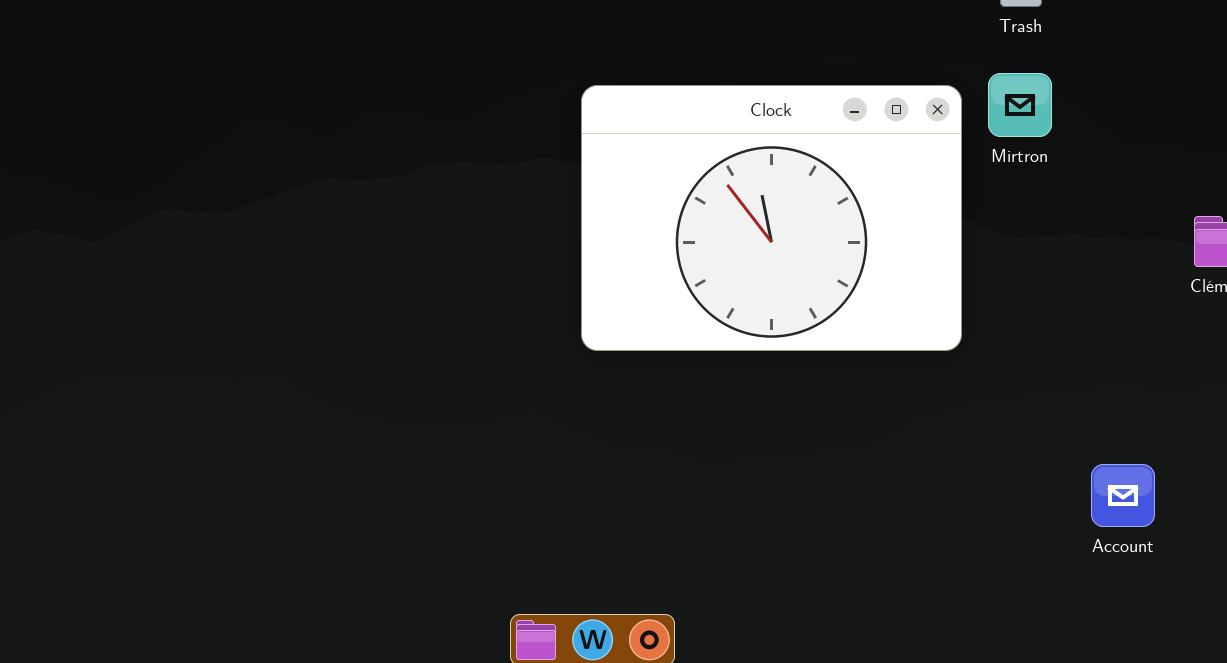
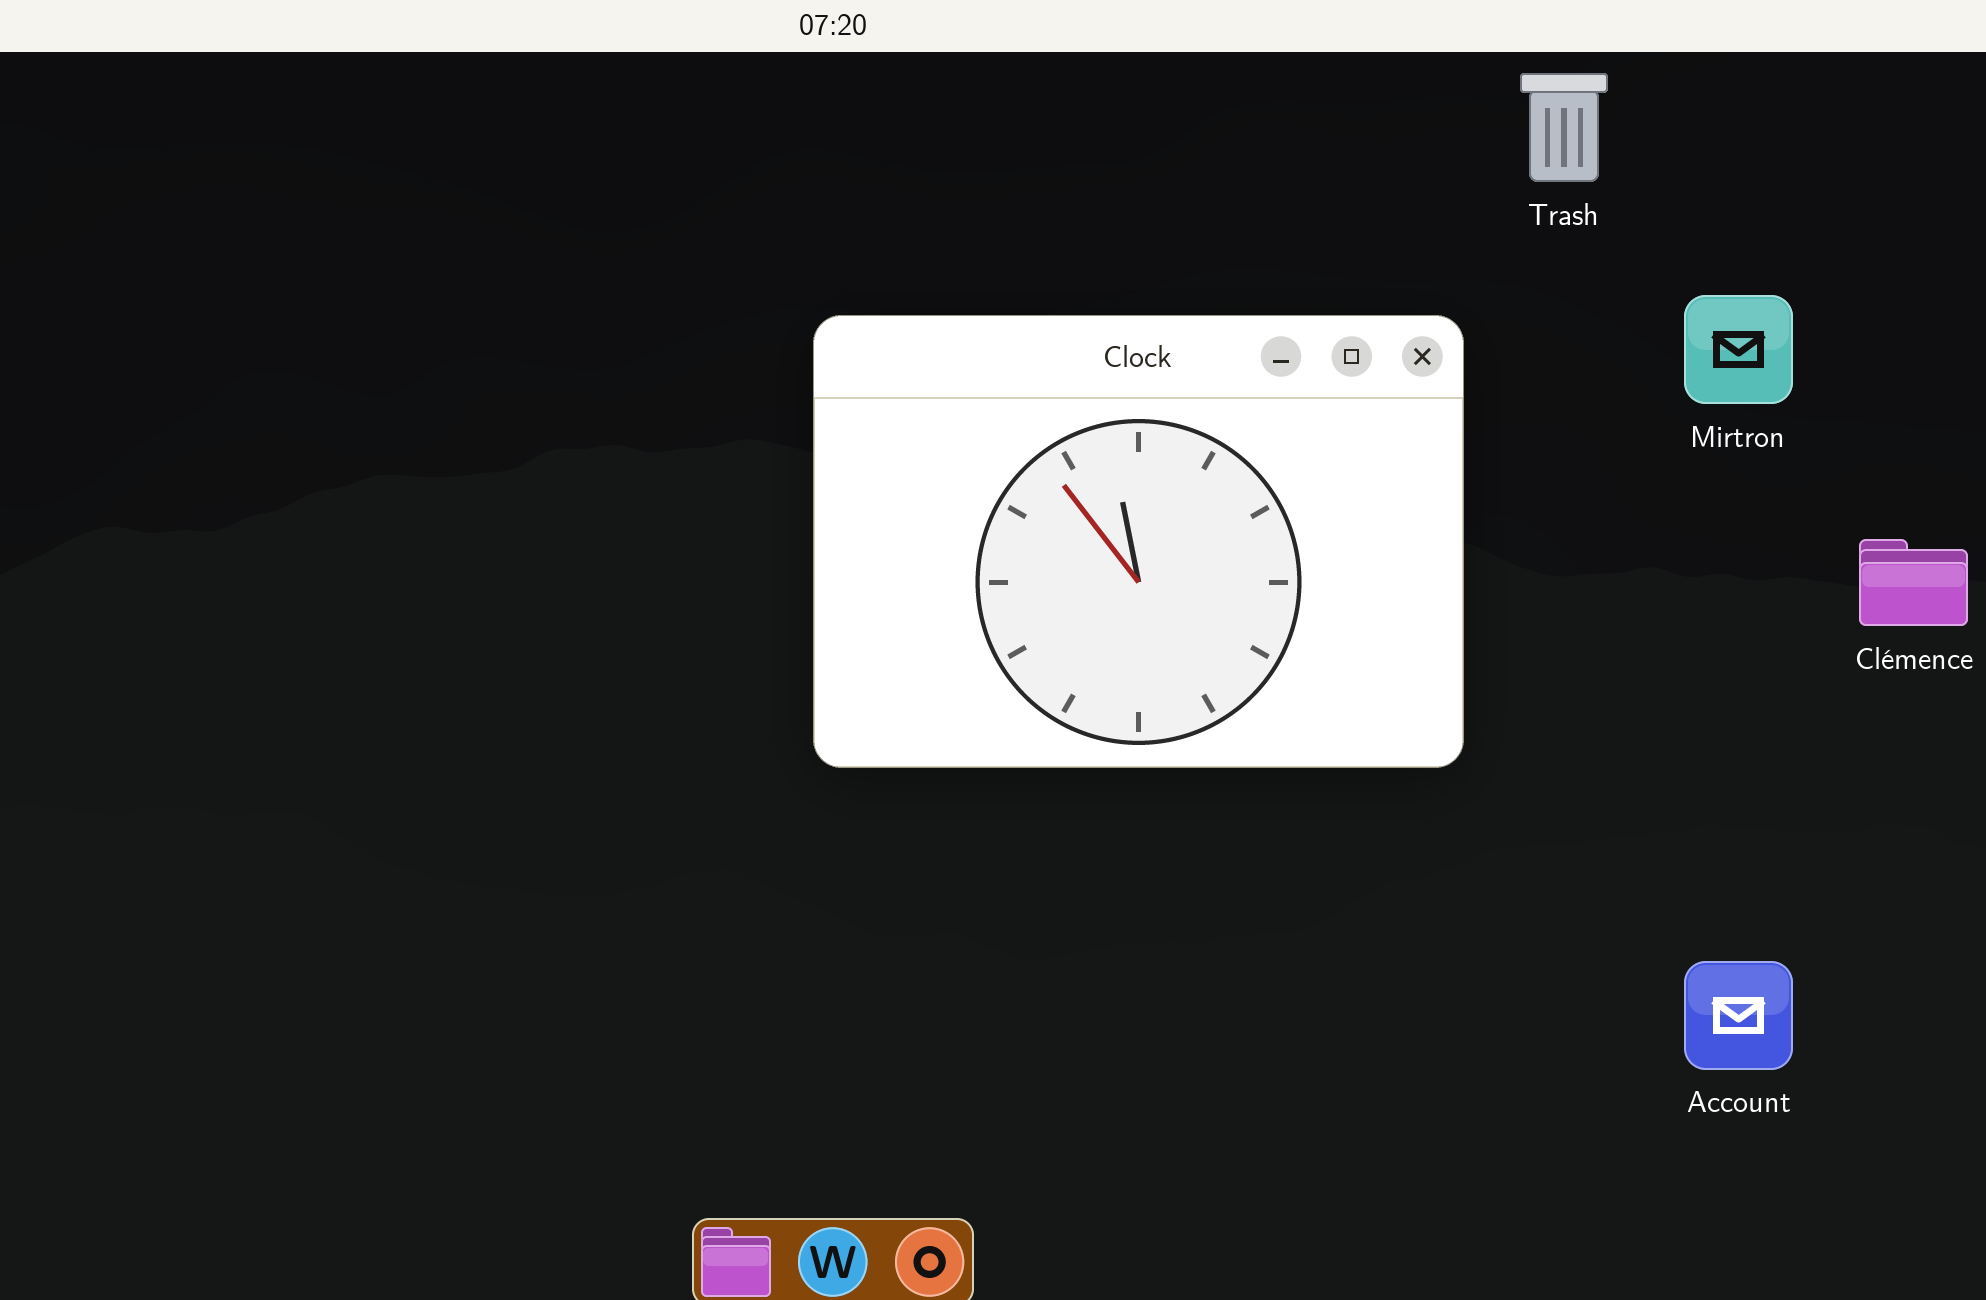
Mirtron: [988,73,1052,137] -> [1684,295,1793,404], moved

